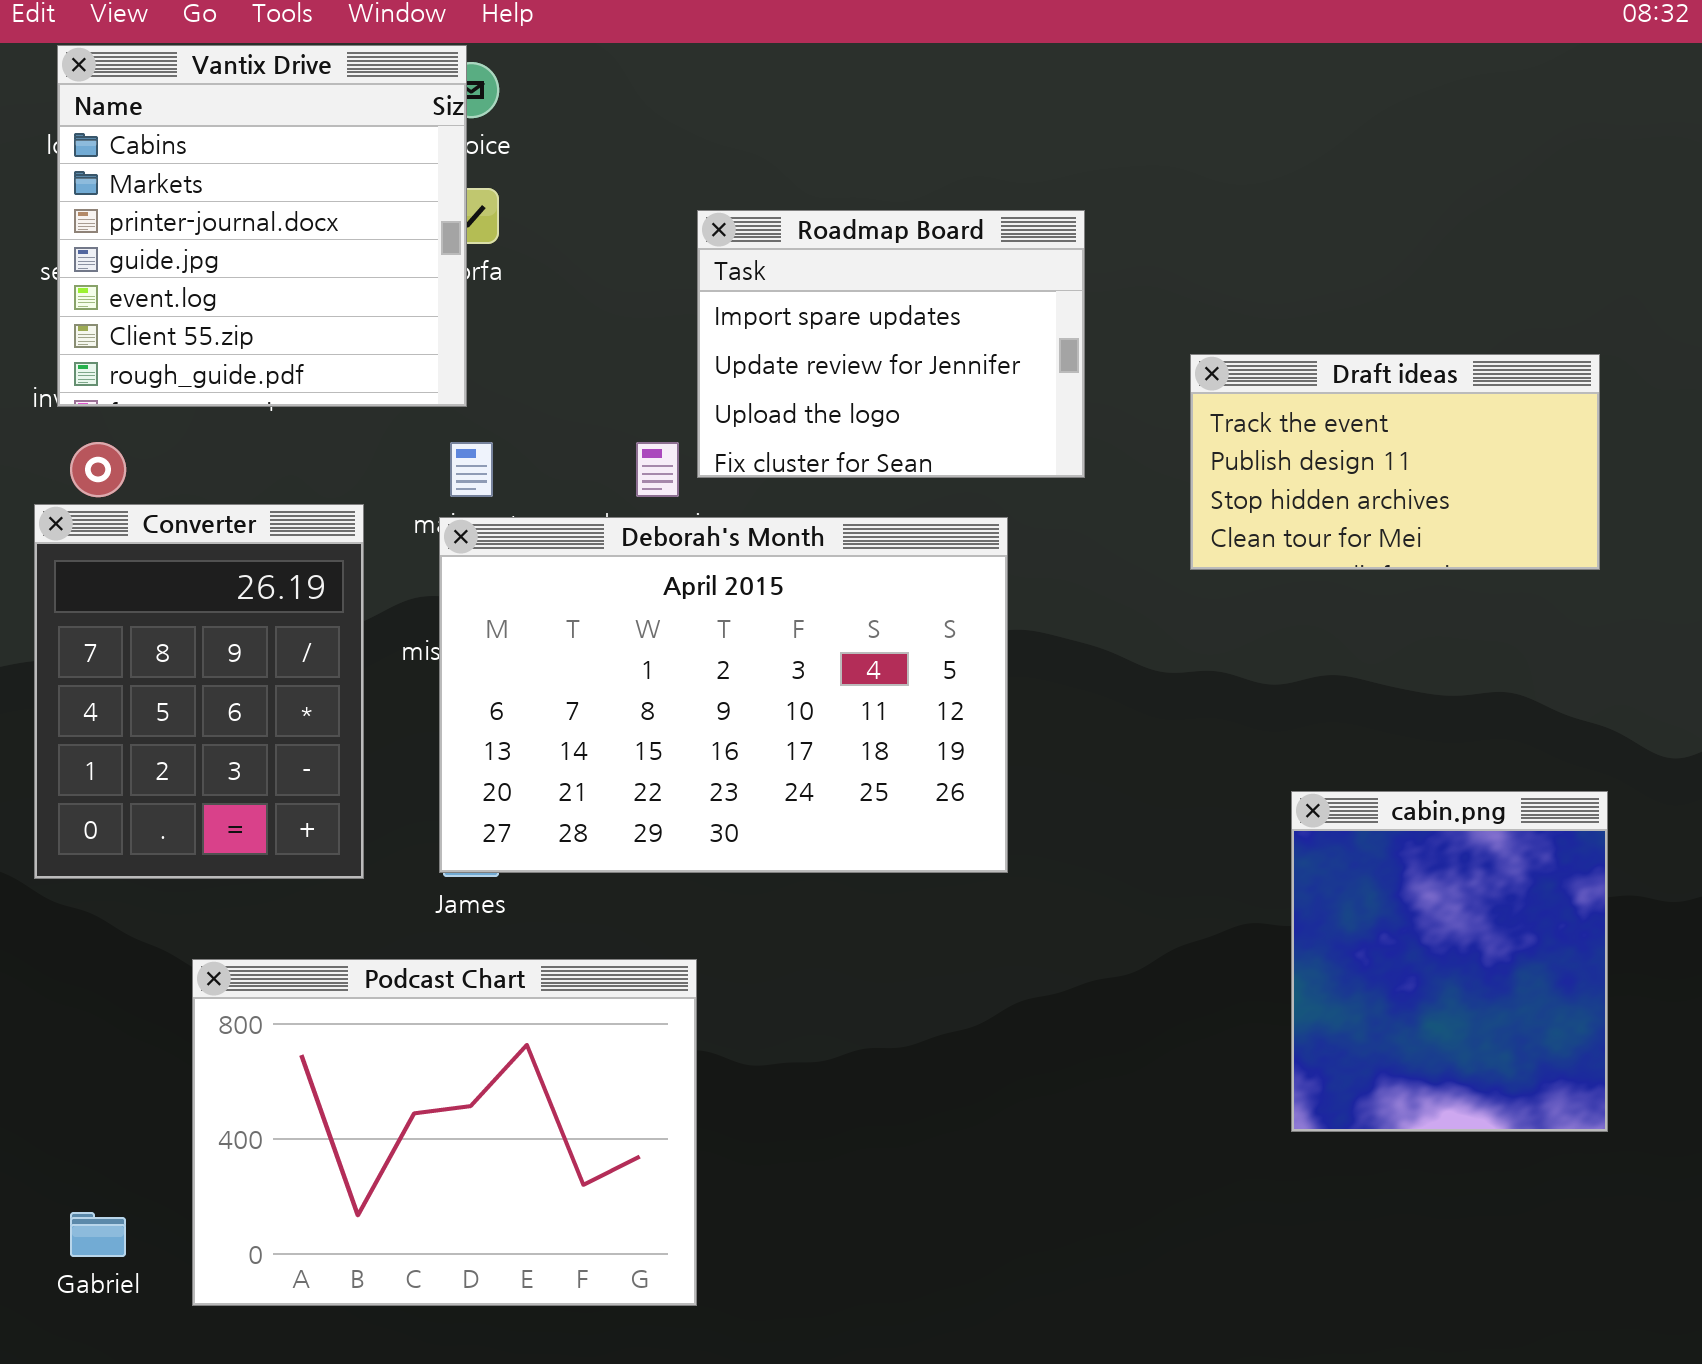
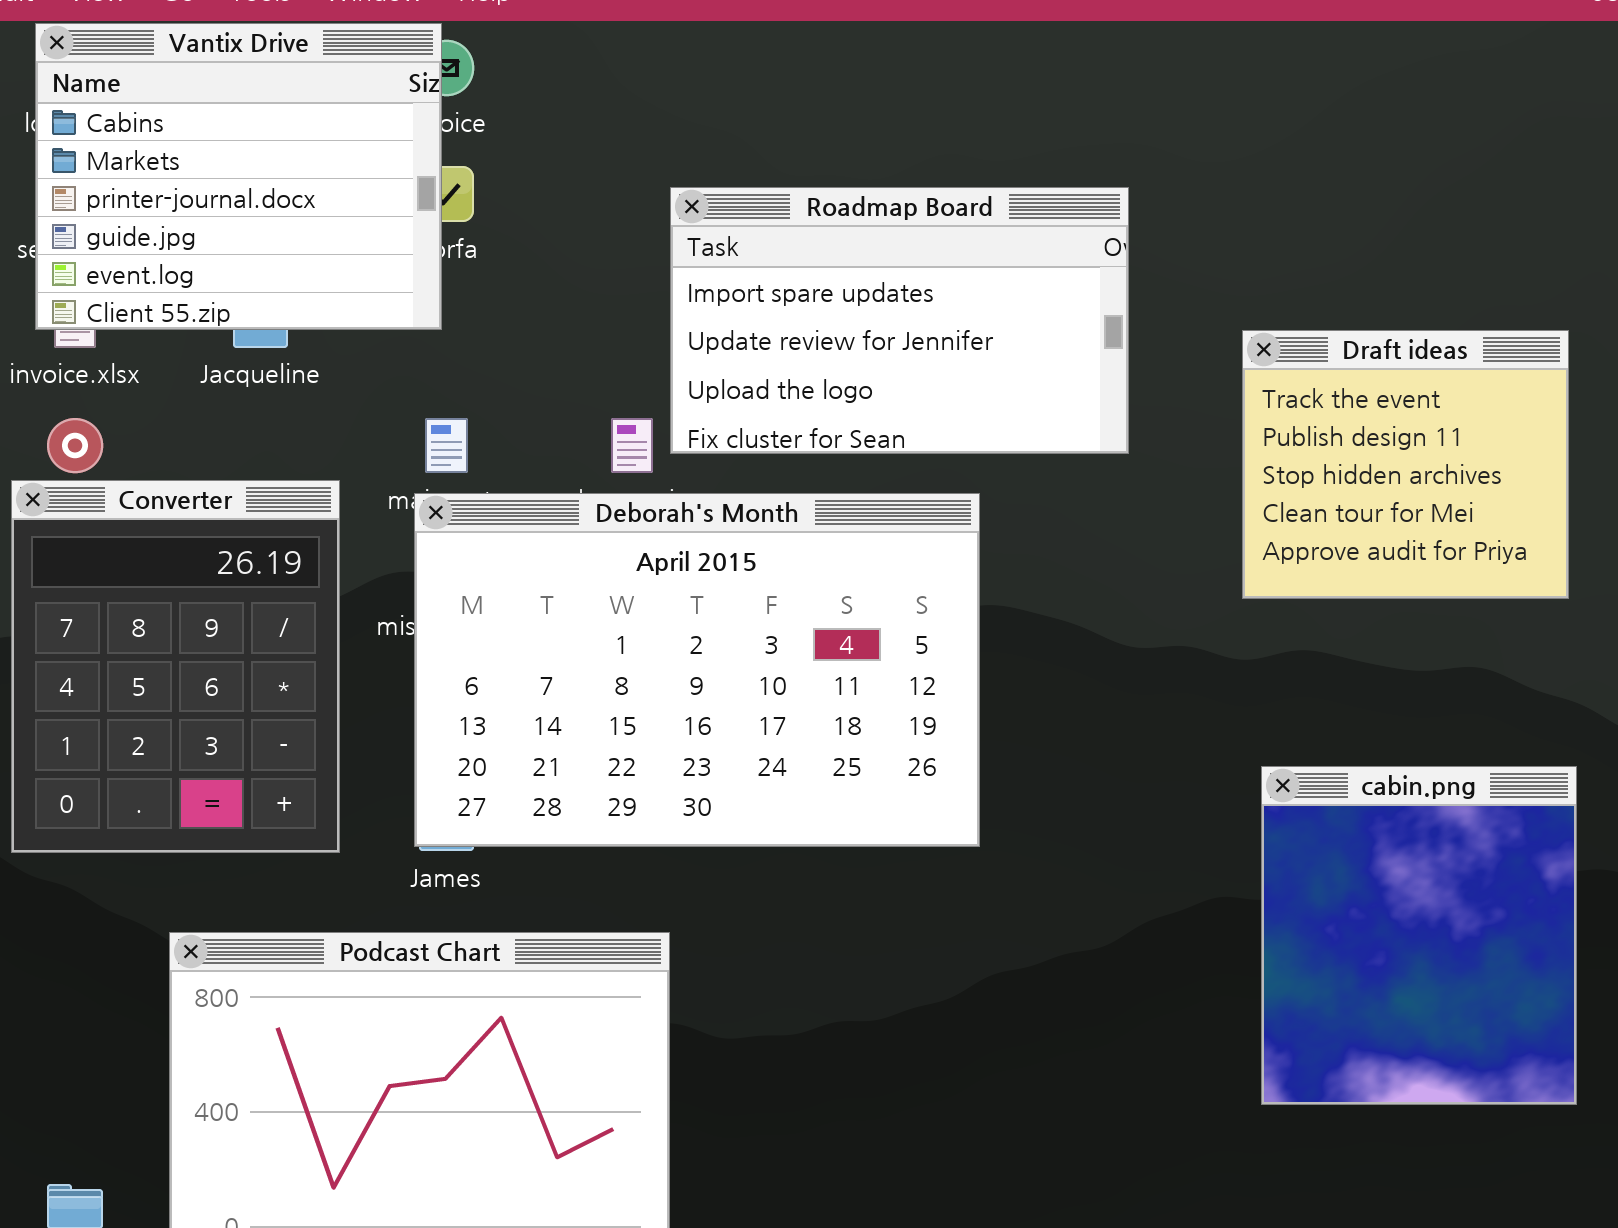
Vantix Drive: [57,45,467,407] -> [35,23,442,330], resized
Roadmap Board: [697,210,1085,478] -> [670,187,1129,454], resized
Draft ideas: [1190,354,1600,570] -> [1242,330,1569,599], resized

